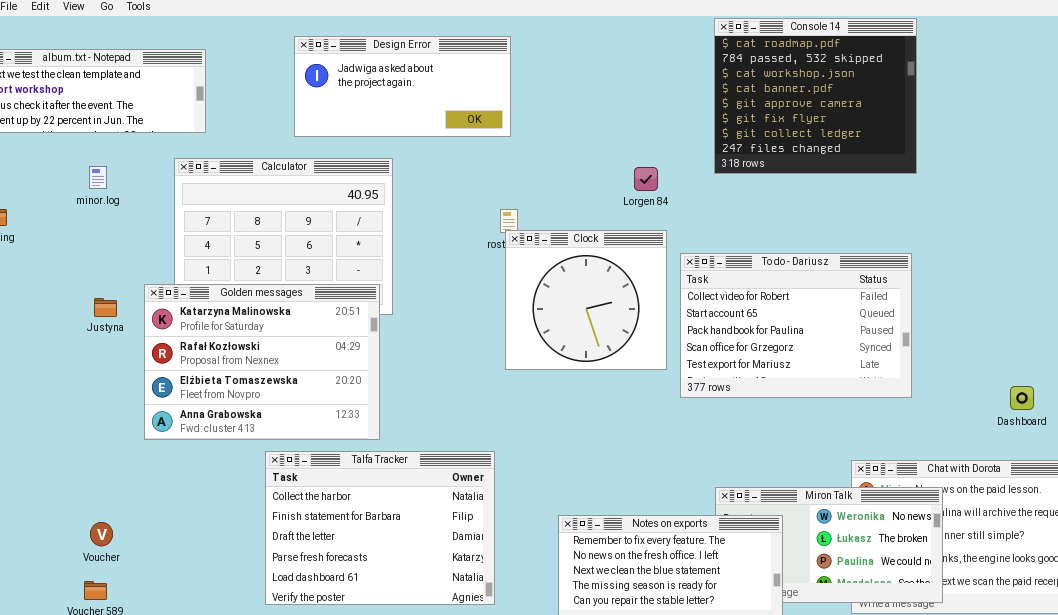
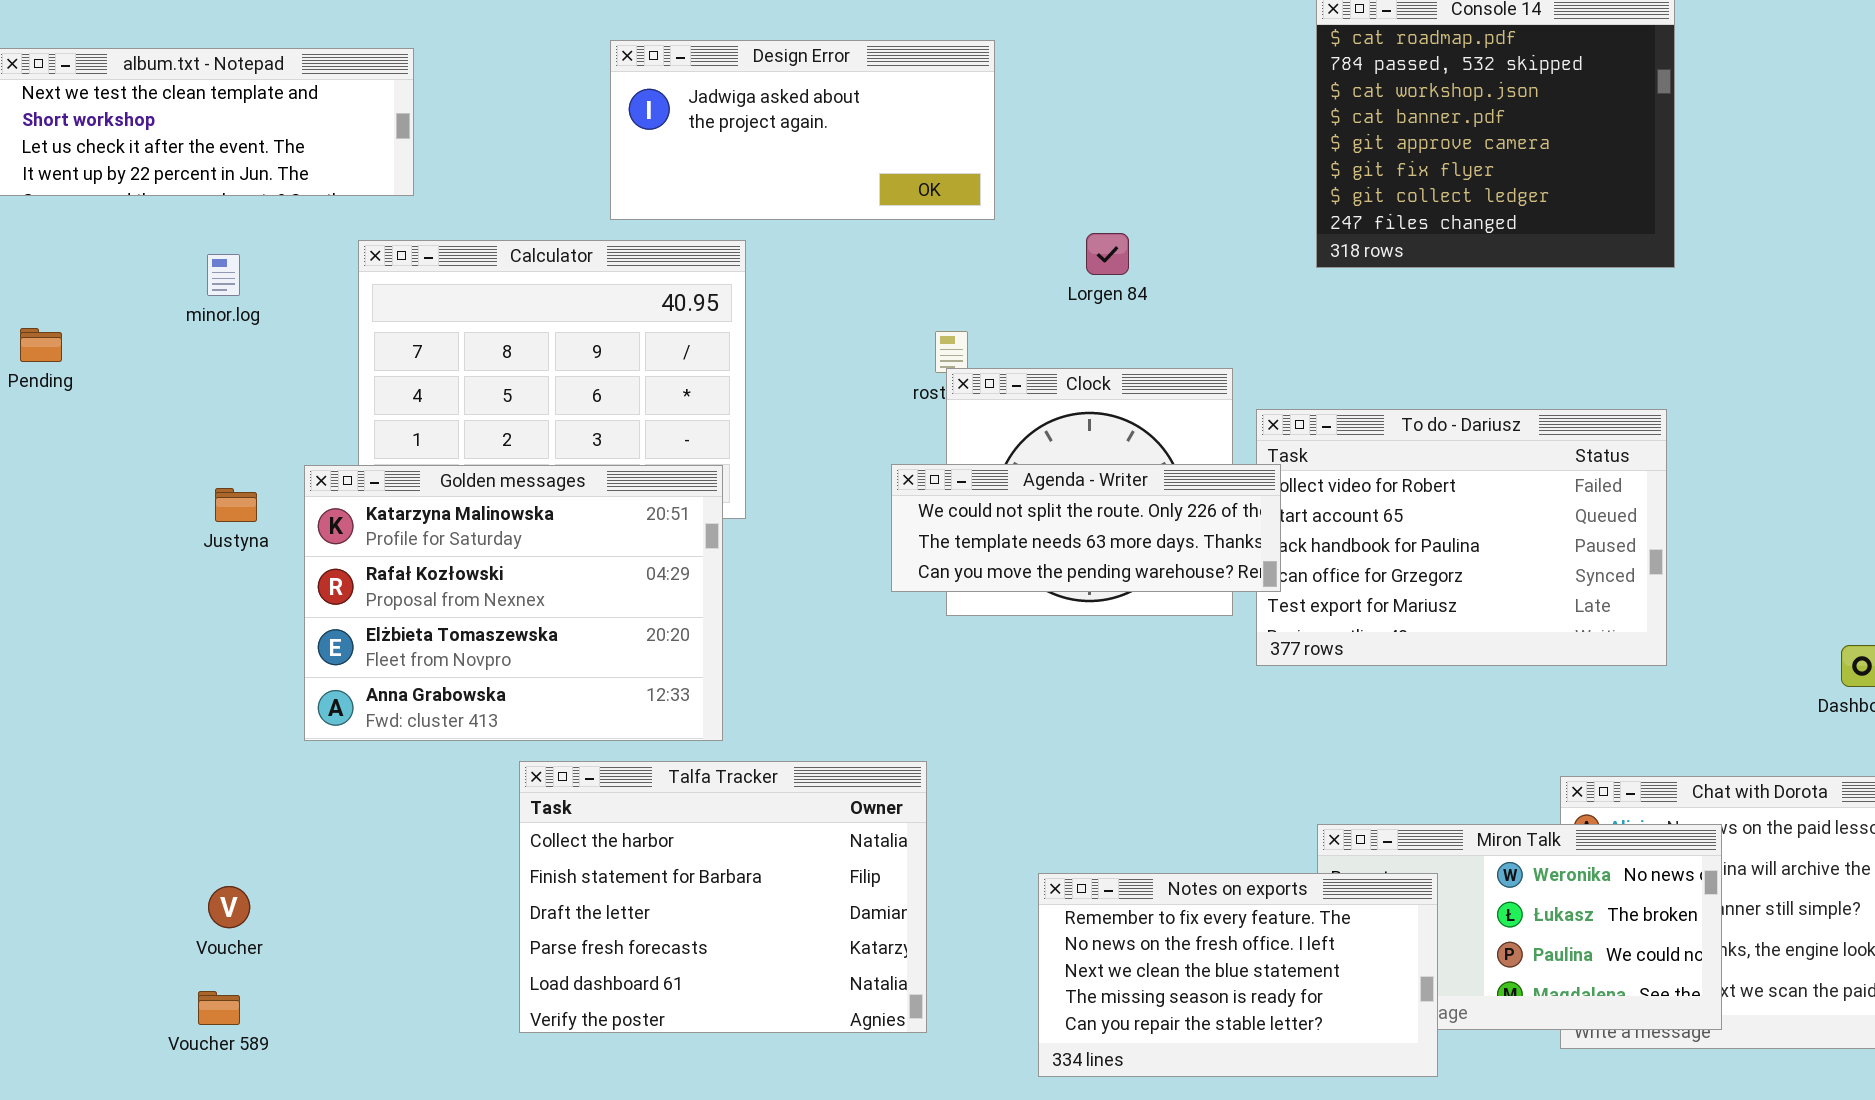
Design Error: [294,36,511,137] -> [610,40,995,220], moved
Lorgen 84: [634,167,658,191] -> [1086,233,1129,275], moved
Agenda - Writer: none -> [891,464,1281,592], opened

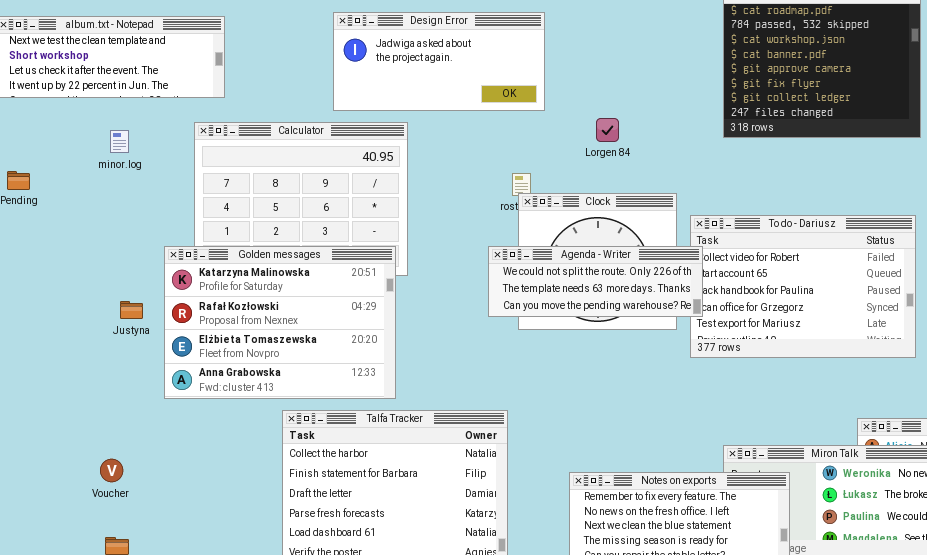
Justyna: [215,488,257,522] -> [120,301,143,319], moved
Voucher: [208,886,250,928] -> [100,459,123,482], moved

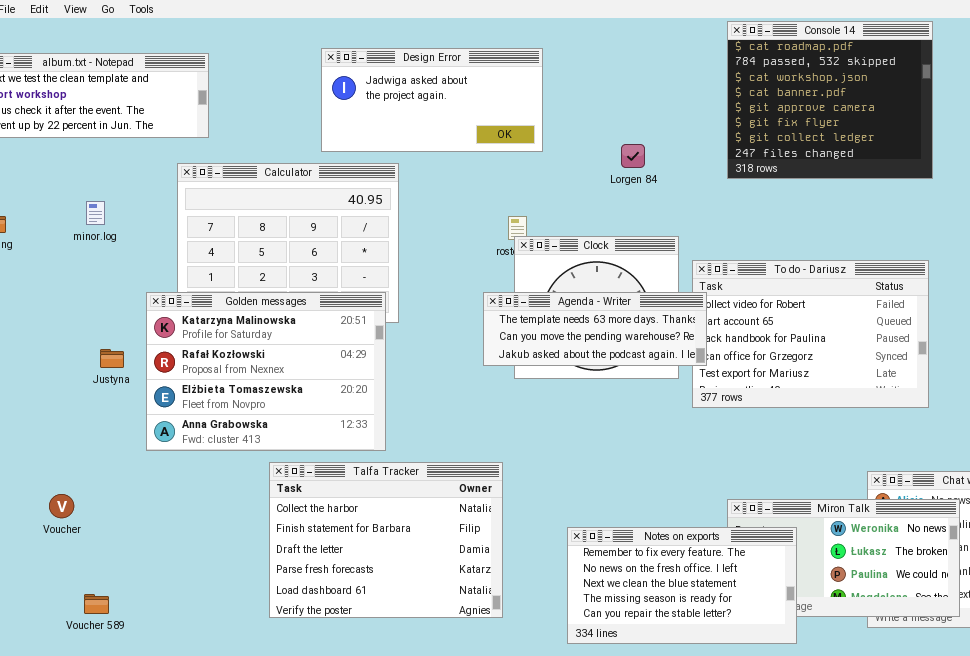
Lorgen 84: [596,118,619,142] -> [621,144,645,168], moved
minor.log: [110,130,129,153] -> [86,201,105,225], moved
Agenda - Writer: [488,246,703,317] -> [483,292,707,366], scrolled down 1 row
Voucher: [100,459,123,482] -> [49,494,74,518], moved

